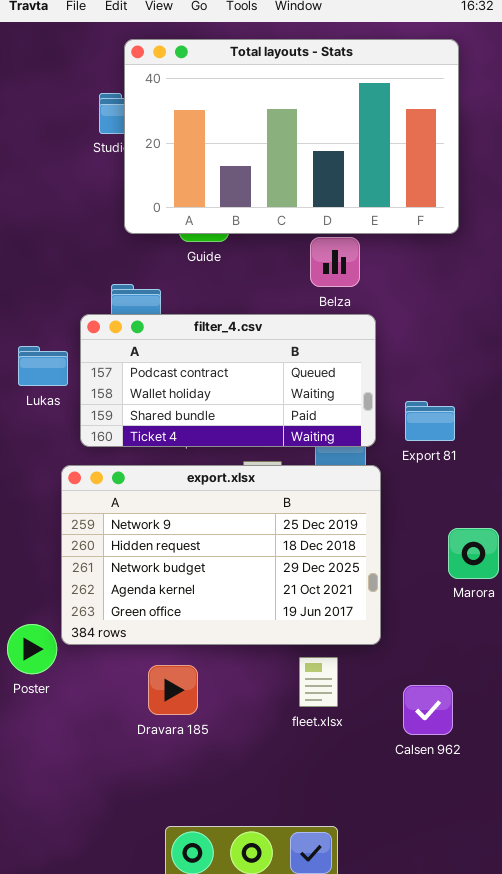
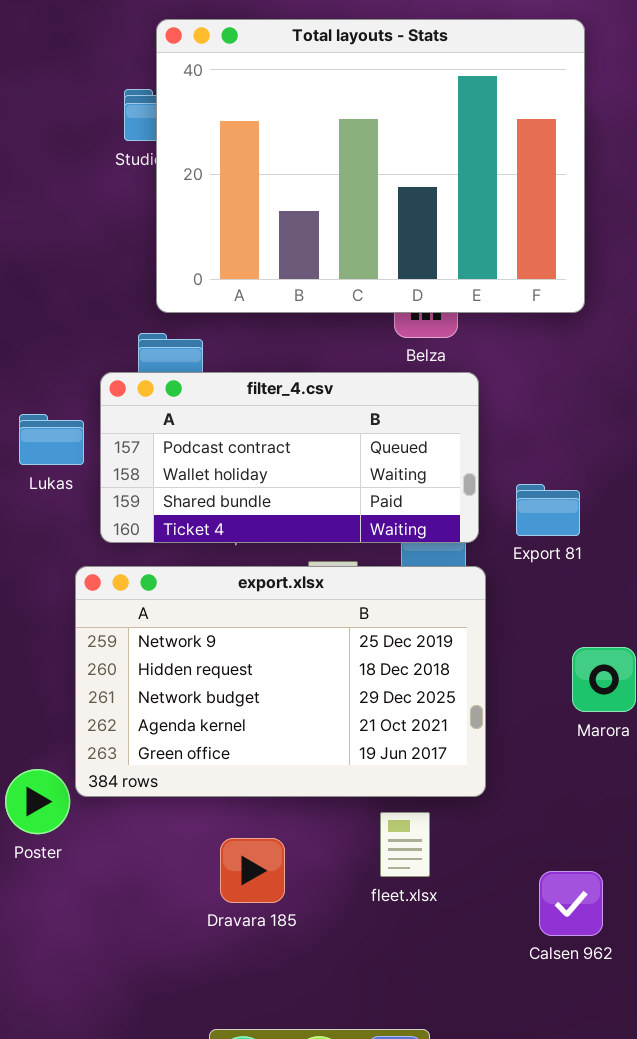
Total layouts - Stats: [124,39,459,234] -> [156,19,585,313], resized
Dravara 185: [148,665,198,715] -> [220,838,285,903], moved
Calsen 962: [403,685,453,735] -> [539,871,603,936], moved

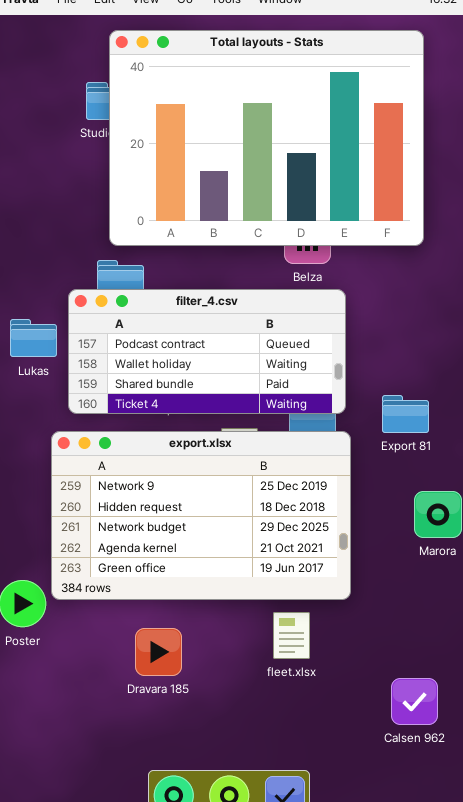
Export 81: [516,484,580,536] -> [382,395,429,433], moved
Dravara 185: [220,838,285,903] -> [135,628,182,676], moved
Calsen 962: [539,871,603,936] -> [391,678,438,725], moved

